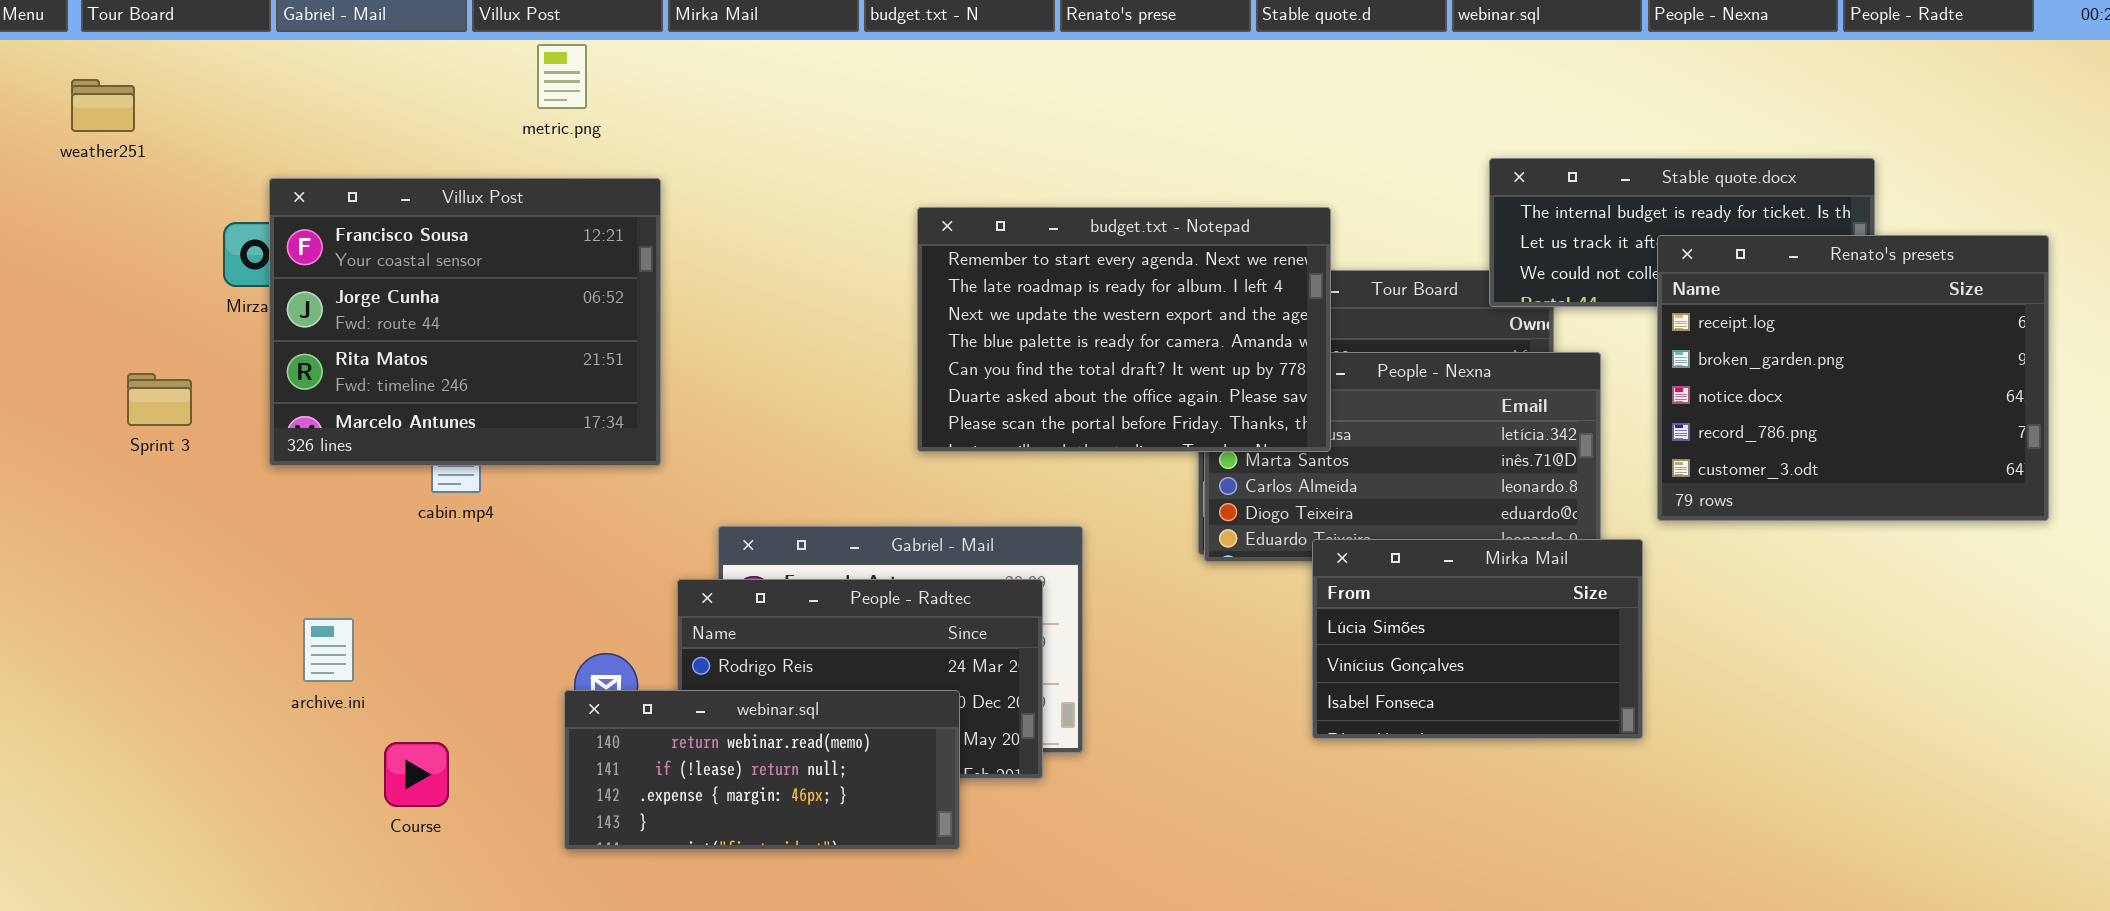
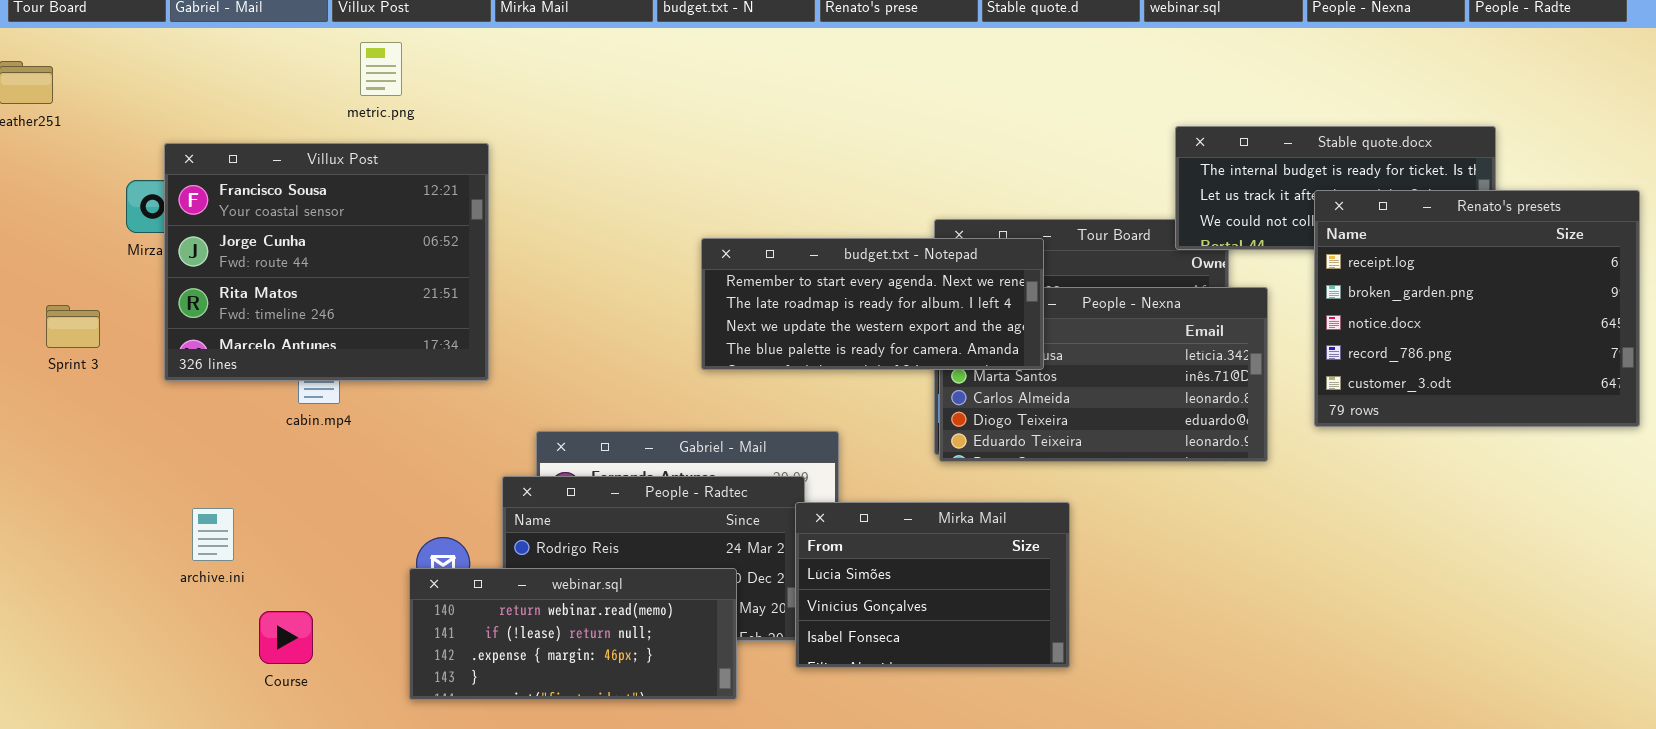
metric.png: [537,44,587,109] -> [360,42,402,96], moved
budget.txt - Notepad: [917,207,1331,452] -> [701,238,1044,370], resized
Mirka Mail: [1312,539,1643,739] -> [795,502,1070,668], moved

